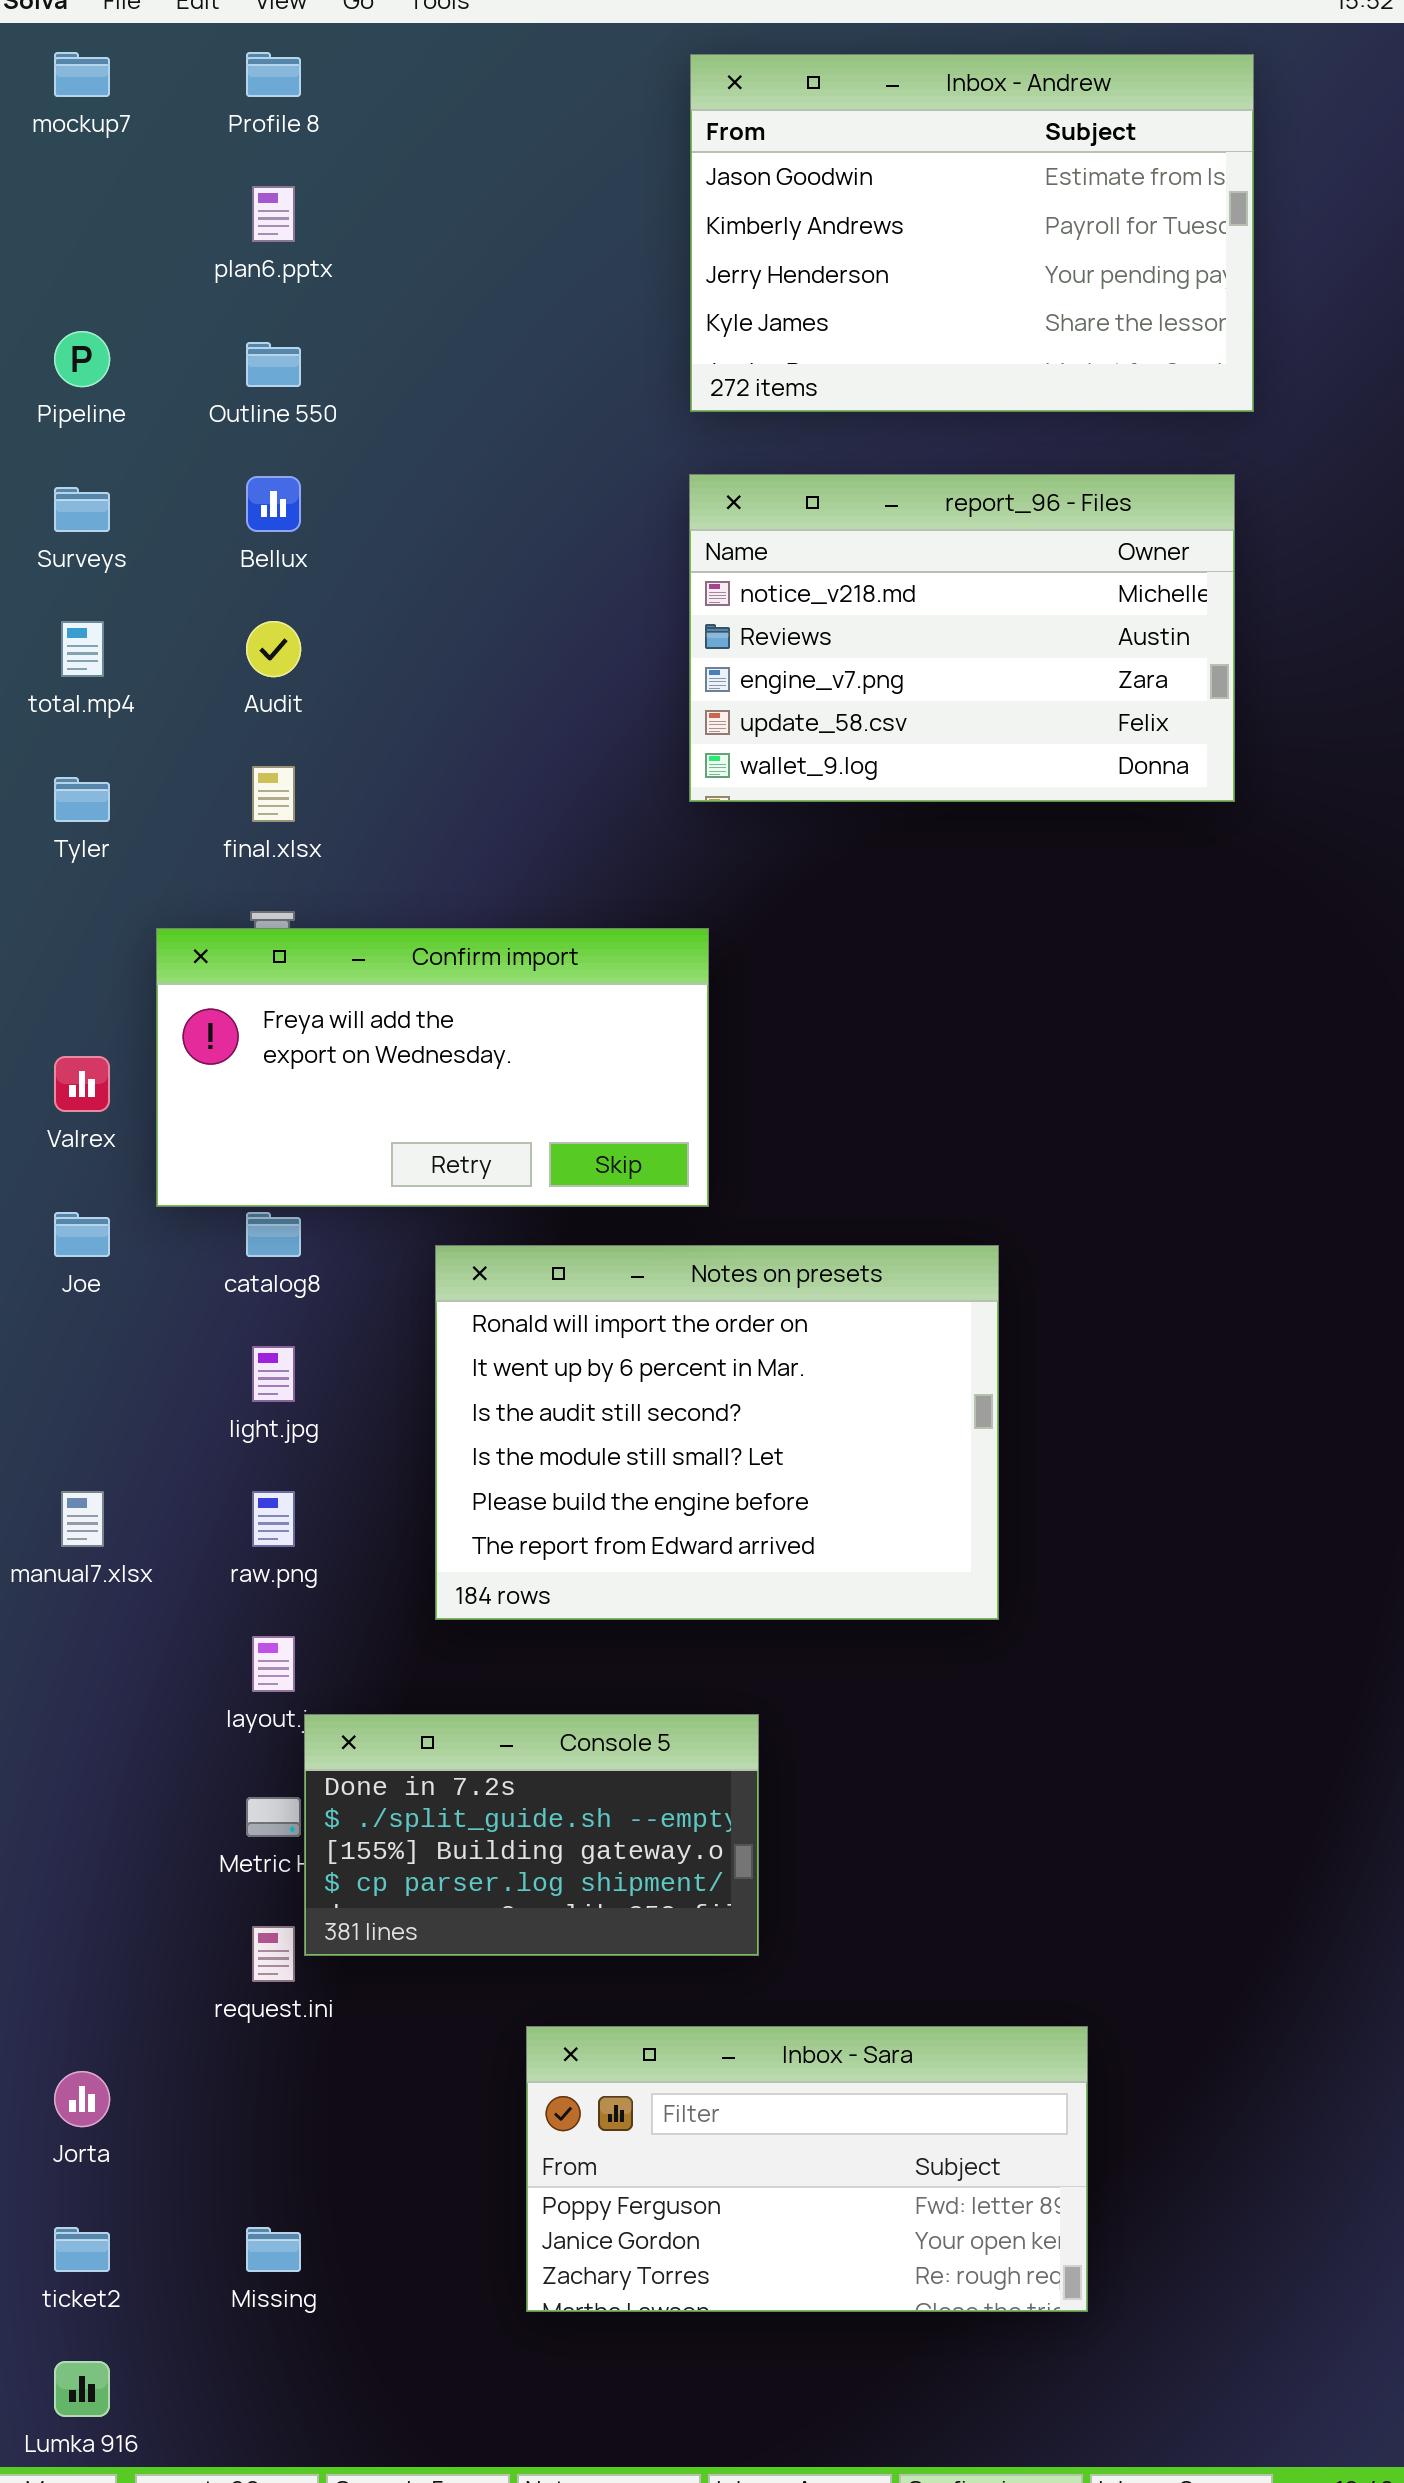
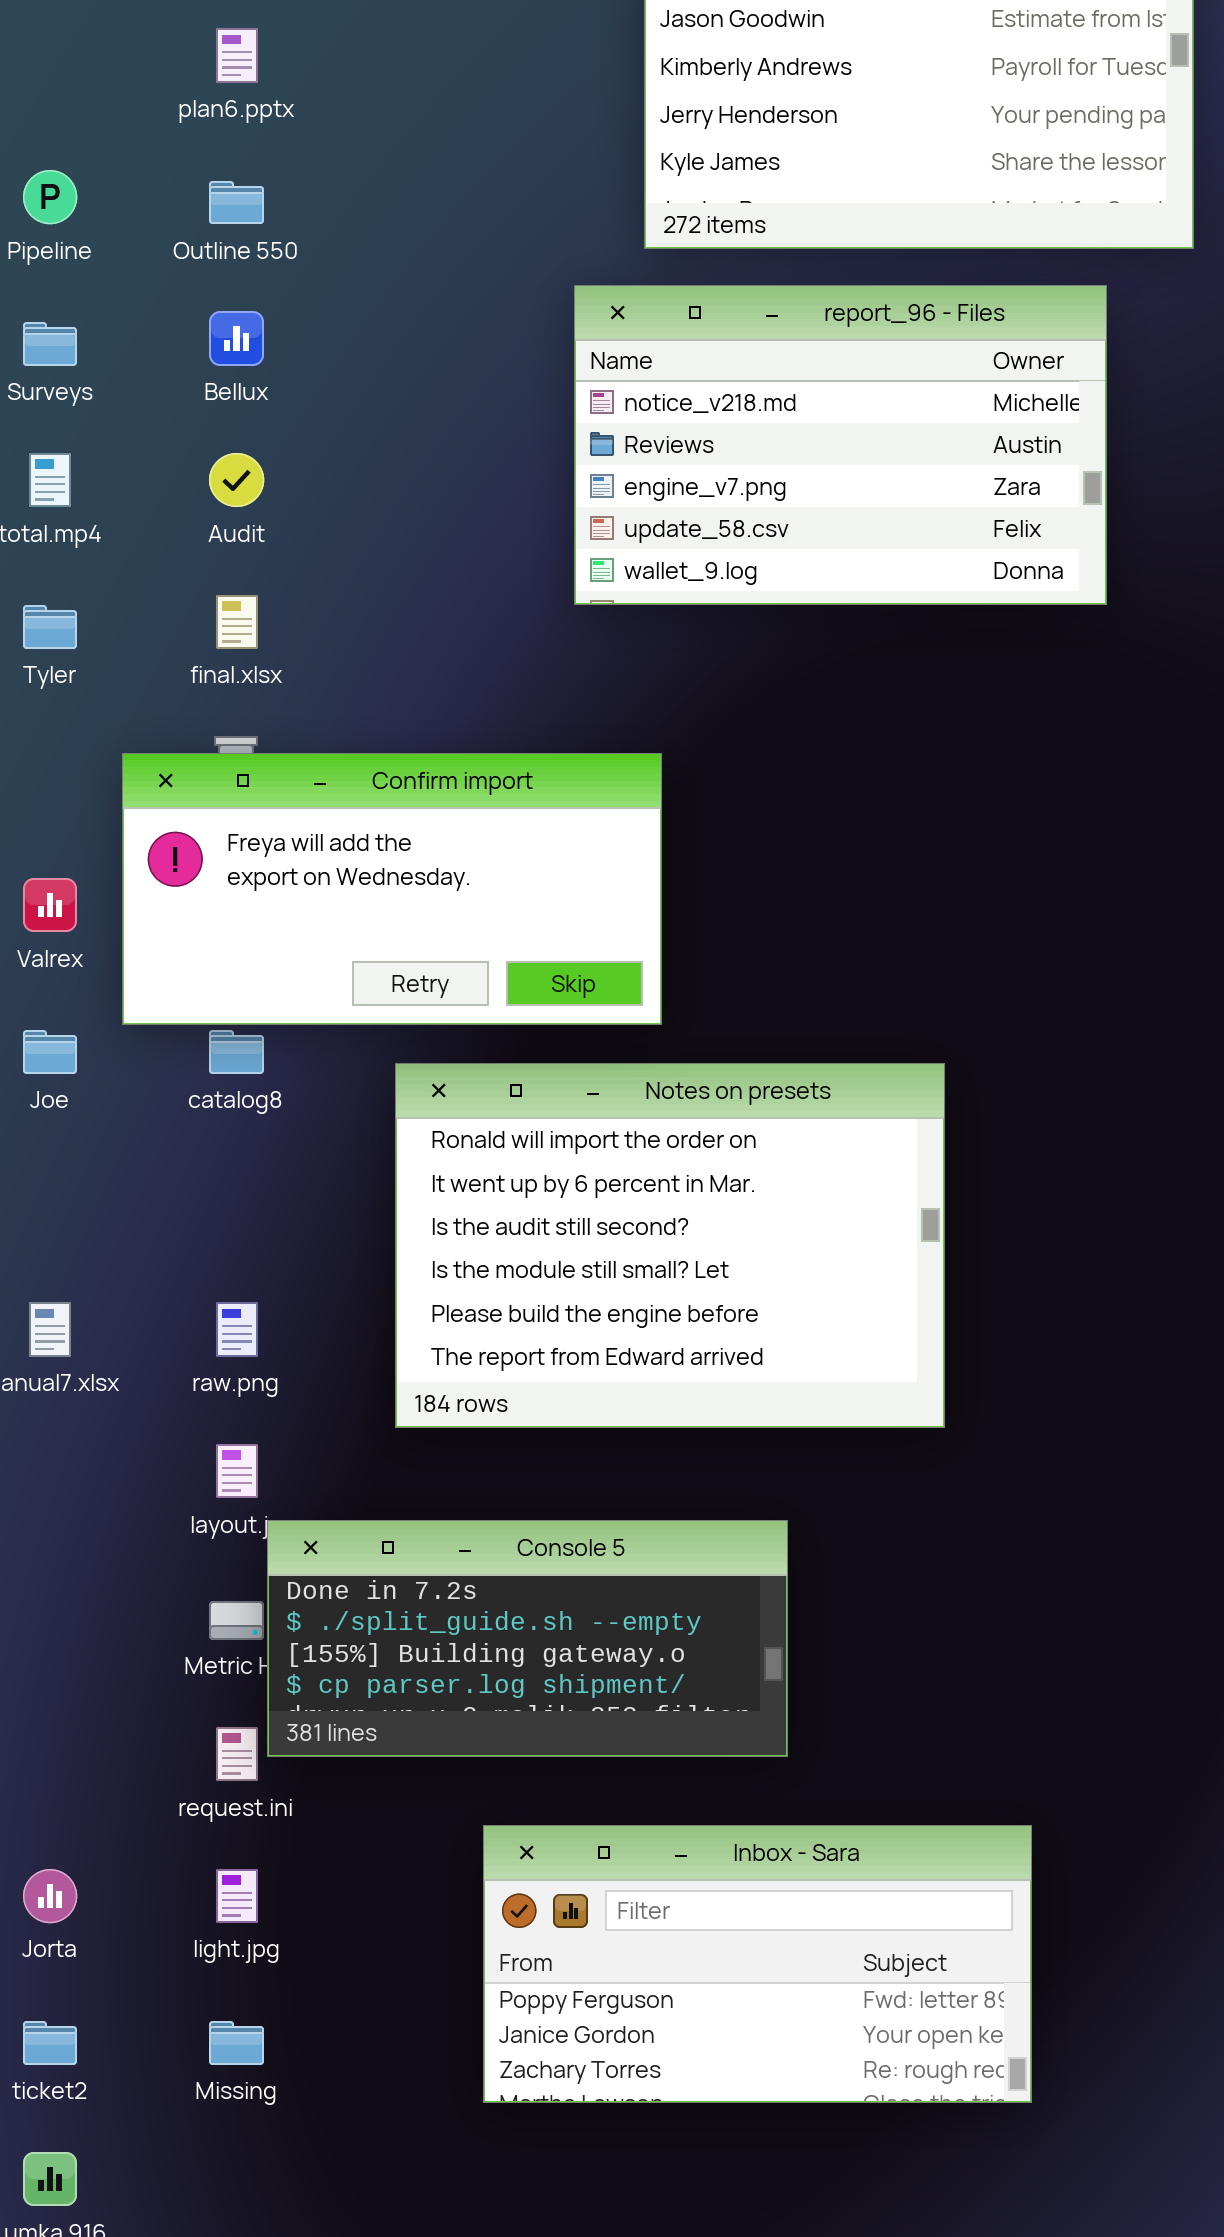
report_96 - Files: [689,474,1235,802] -> [574,285,1107,605], moved
light.jpg: [252,1346,295,1402] -> [216,1869,258,1923], moved
Console 5: [304,1714,759,1956] -> [267,1520,788,1757], resized

